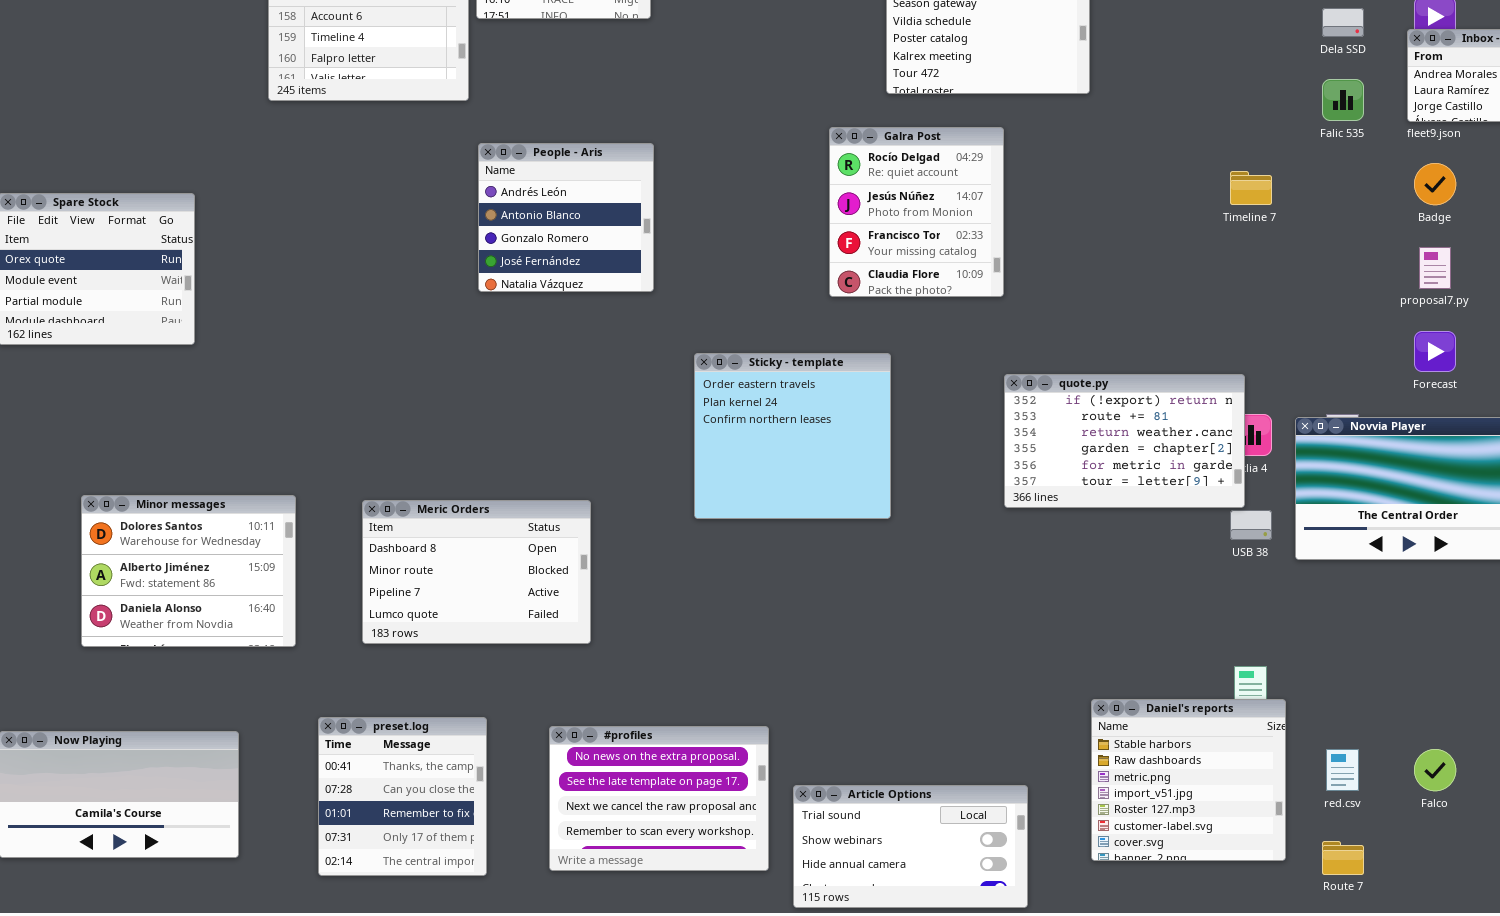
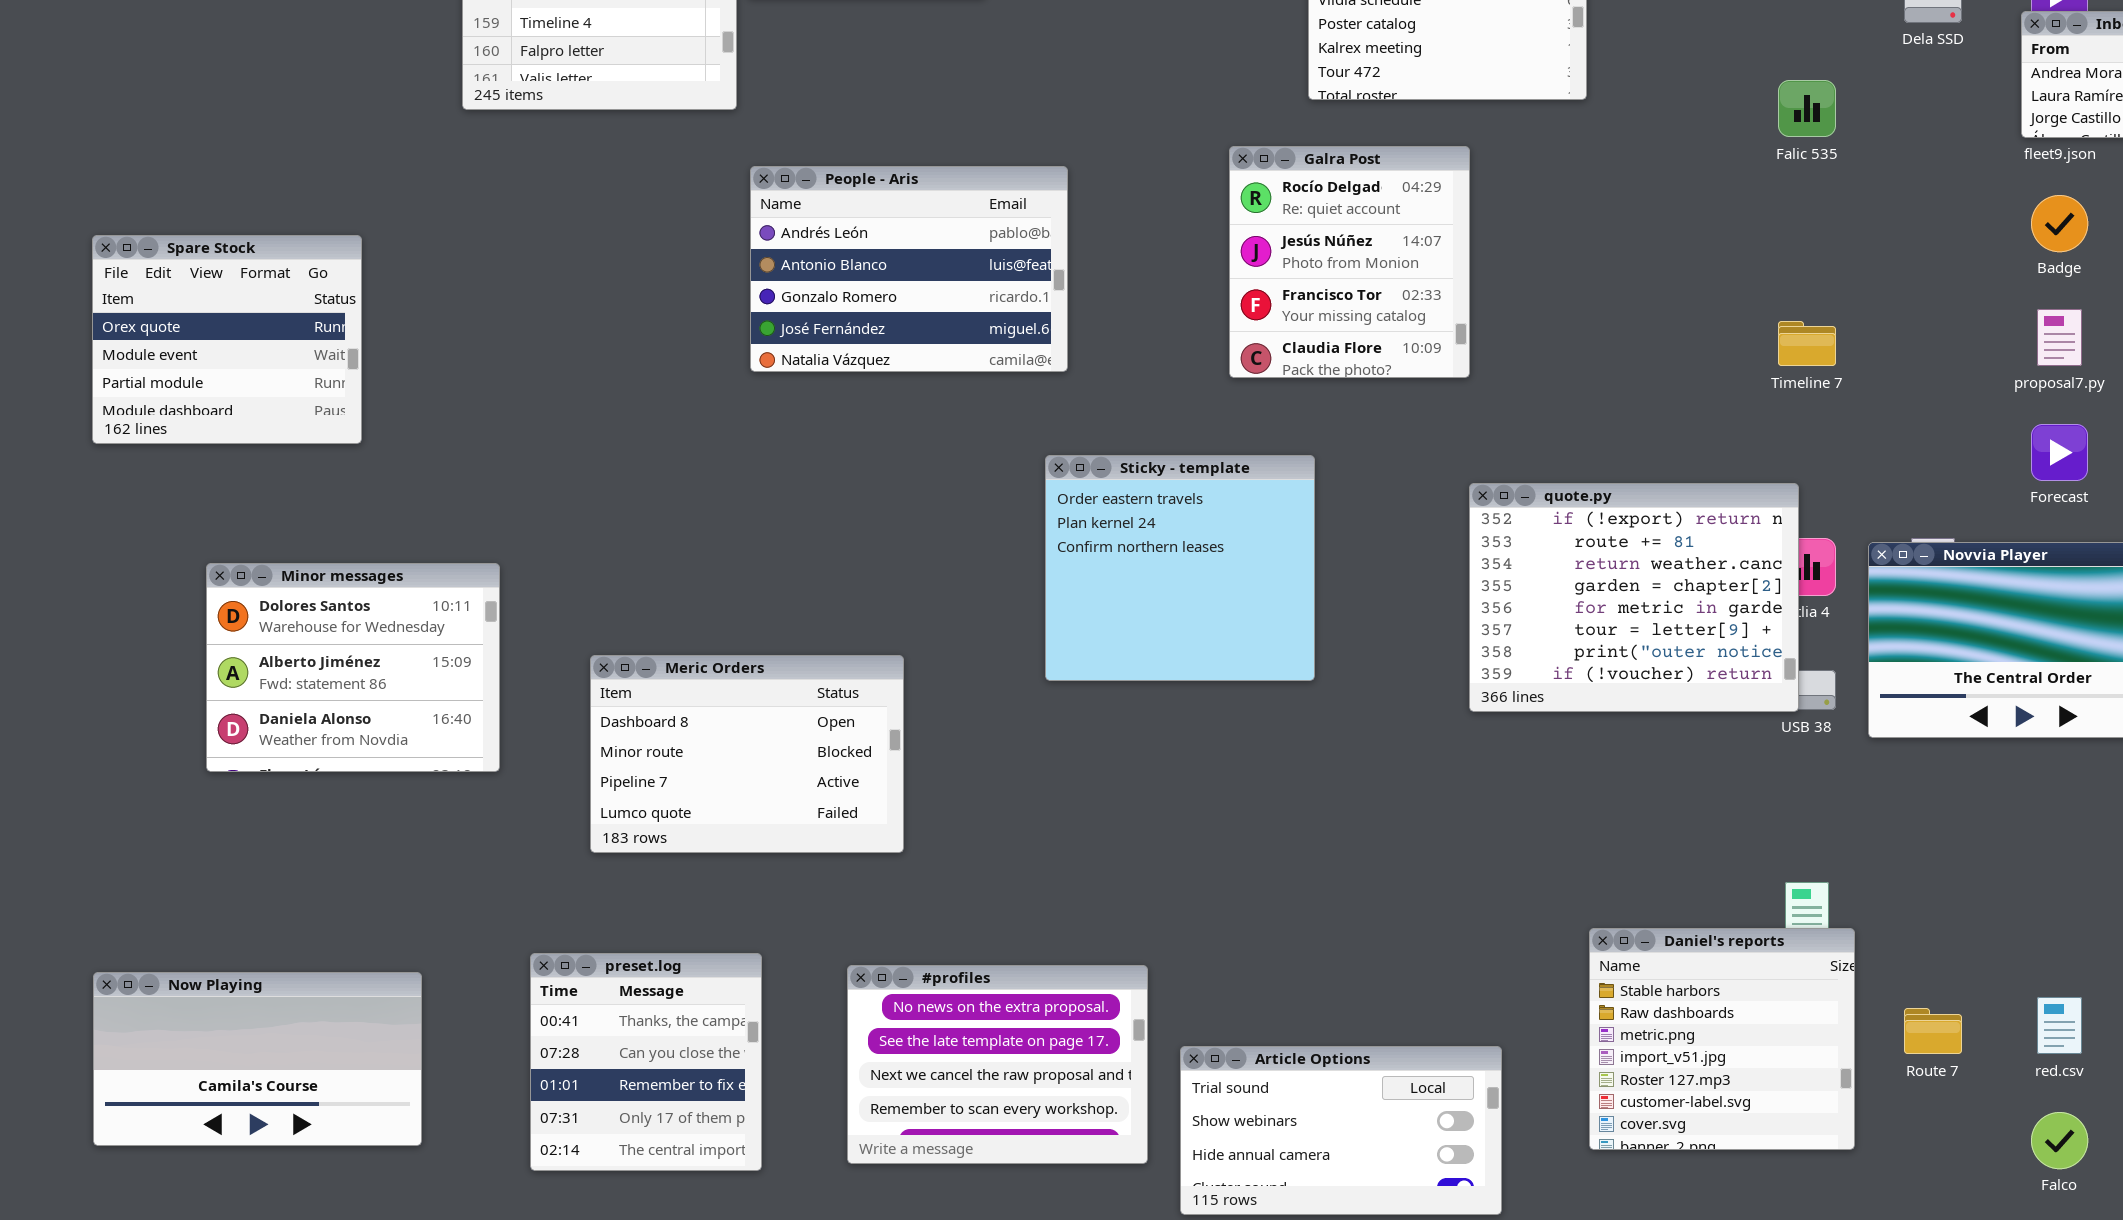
Falic 535: [1322,79,1364,121] -> [1778,80,1836,137], moved
People - Aris: [478,143,654,292] -> [750,166,1068,372], resized
Timeline 7: [1230,171,1272,205] -> [1778,321,1836,366], moved
quote.py: [1004,374,1245,508] -> [1469,483,1799,712], resized
Minor messages: [81,495,296,647] -> [206,563,500,772], moved
red.csv: [1326,749,1359,791] -> [2037,997,2082,1054], moved
Falco: [1414,749,1456,791] -> [2031,1112,2088,1169], moved
Route 7: [1322,841,1364,875] -> [1904,1008,1962,1054], moved

